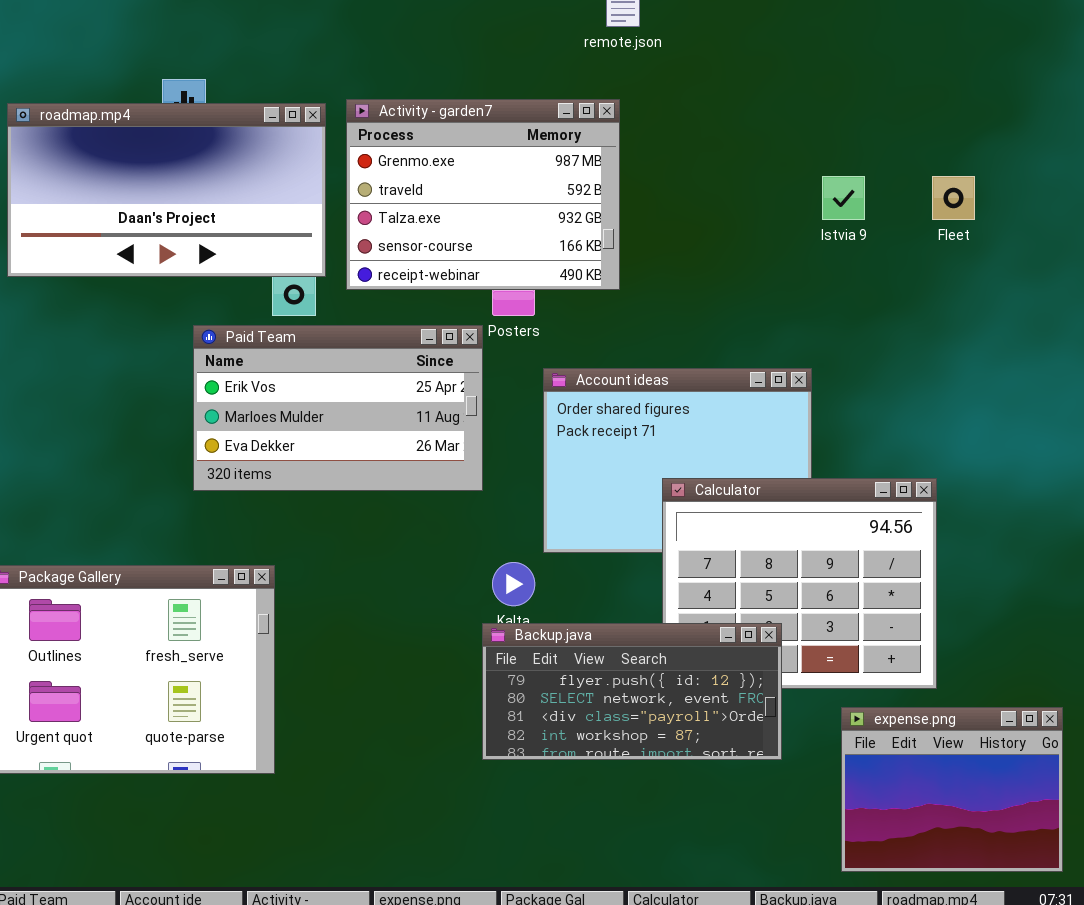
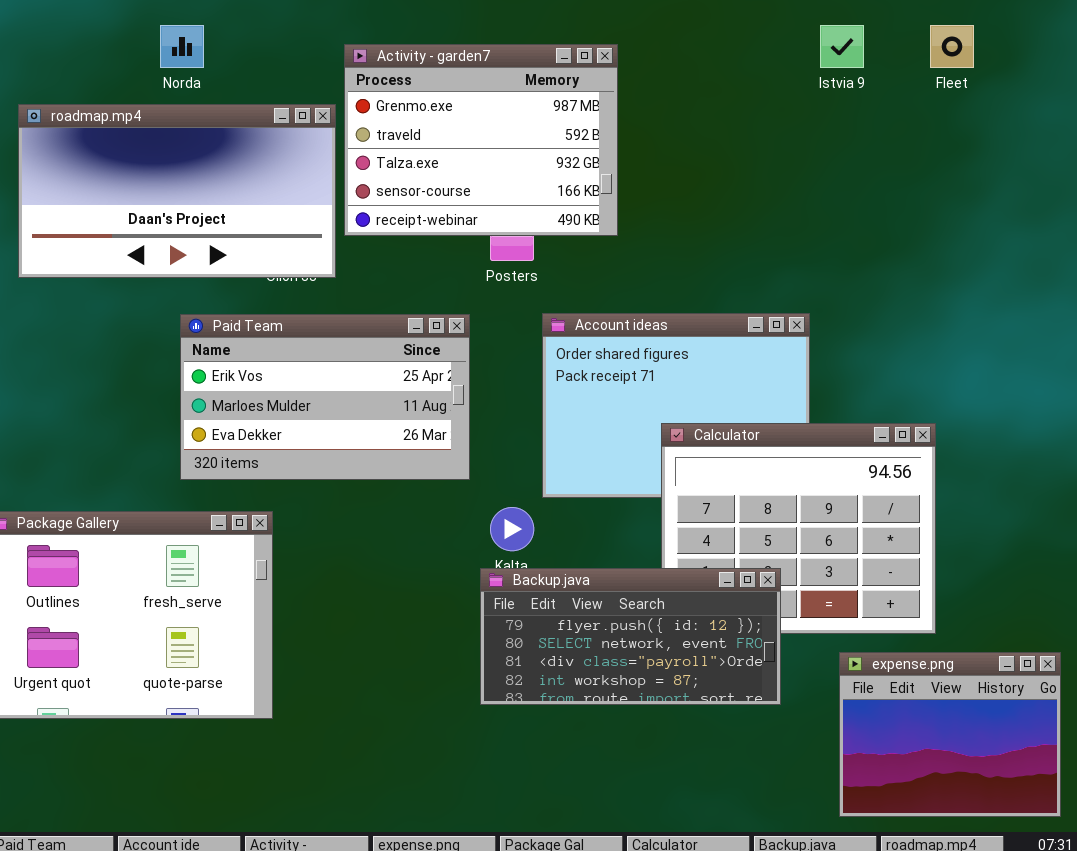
roadmap.mp4: [7,103,326,277] -> [18,104,336,278], moved
Istvia 9: [822,176,865,220] -> [820,25,864,68], moved
Fleet: [932,176,975,220] -> [930,25,974,68], moved
Paid Team: [193,325,483,491] -> [180,314,470,480], moved

